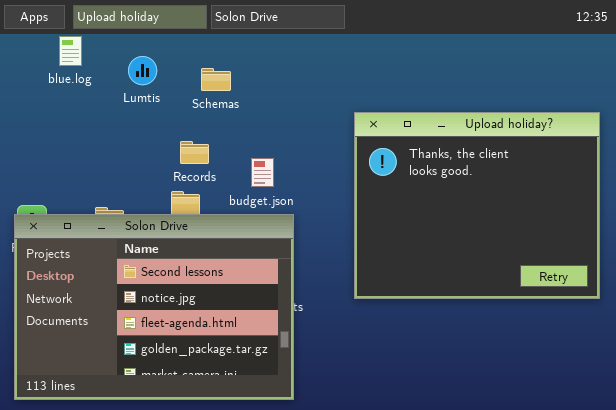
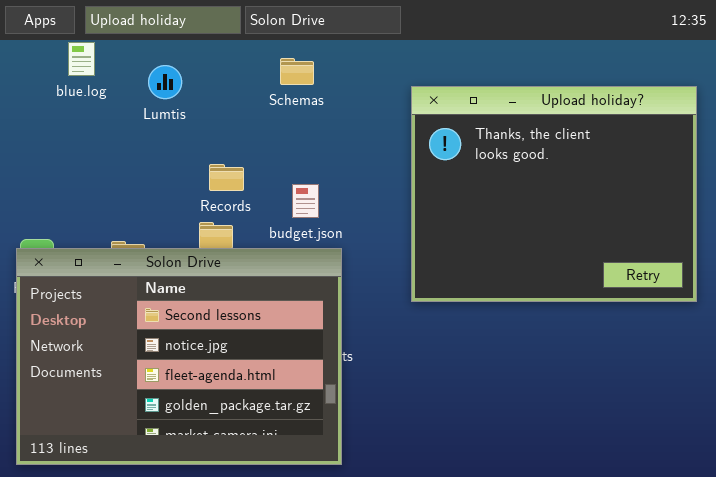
Schemas: [201,68,231,91] -> [280,58,314,85], moved
Upload holiday?: [354,112,600,299] -> [411,86,697,302], moved

